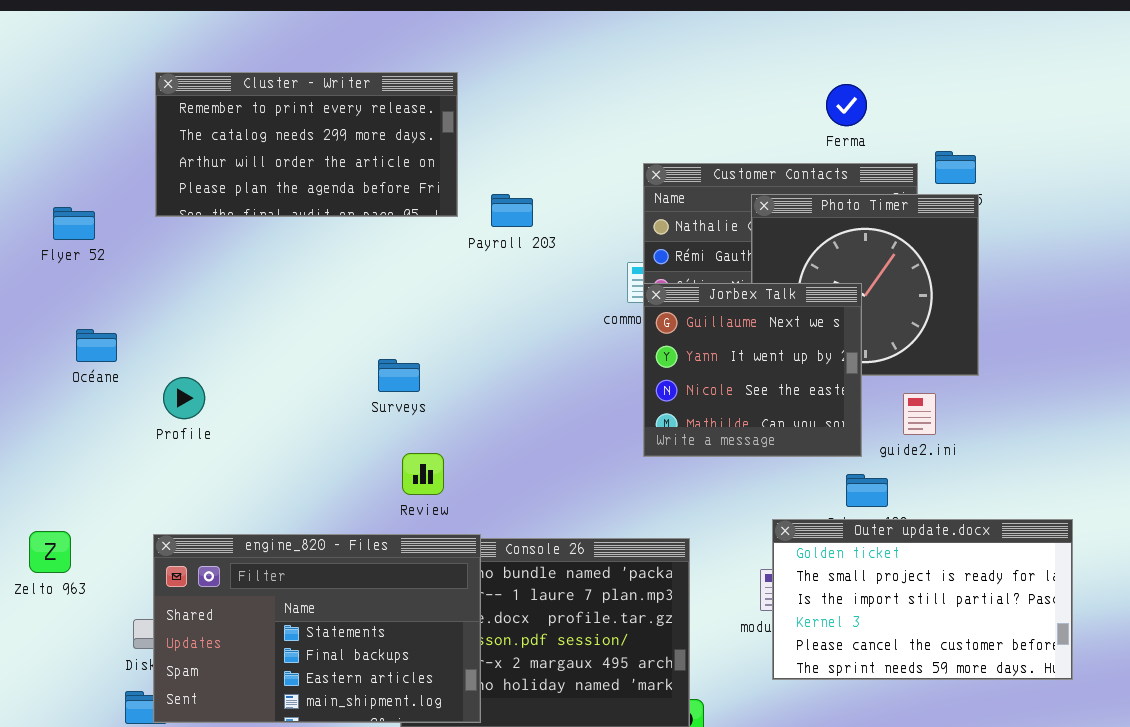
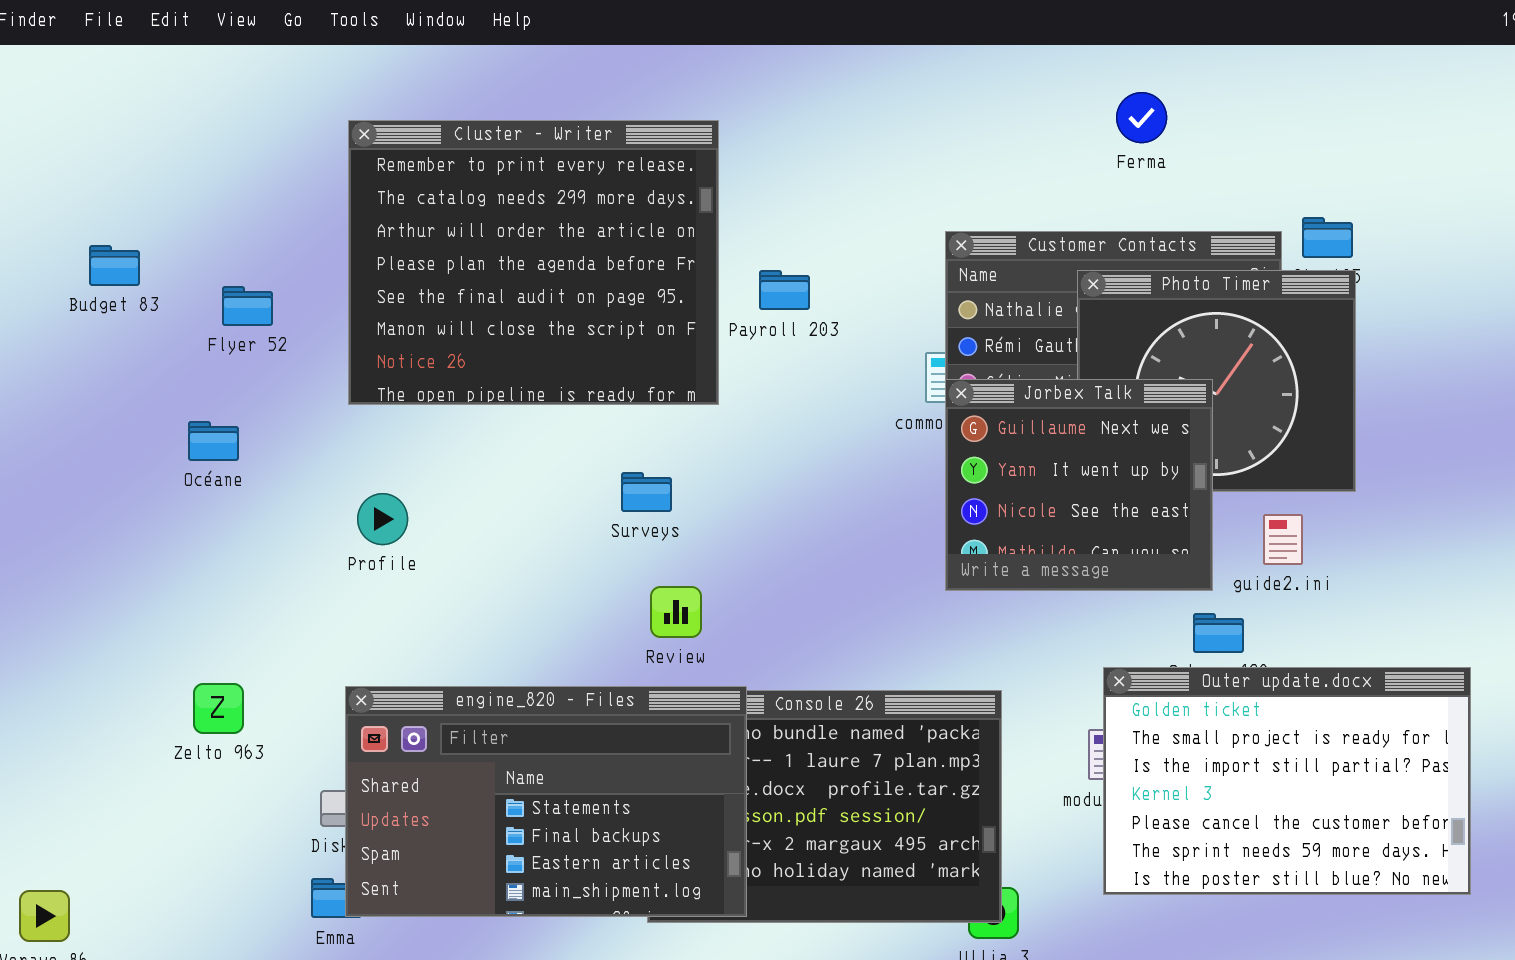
Cluster - Writer: [155,72,458,217] -> [348,120,719,405], resized
Ferma: [826,84,867,126] -> [1116,92,1167,143], moved
Océane: [76,329,117,362] -> [188,421,239,461], moved
Outer update.docx: [772,519,1073,680] -> [1103,667,1471,895], resized

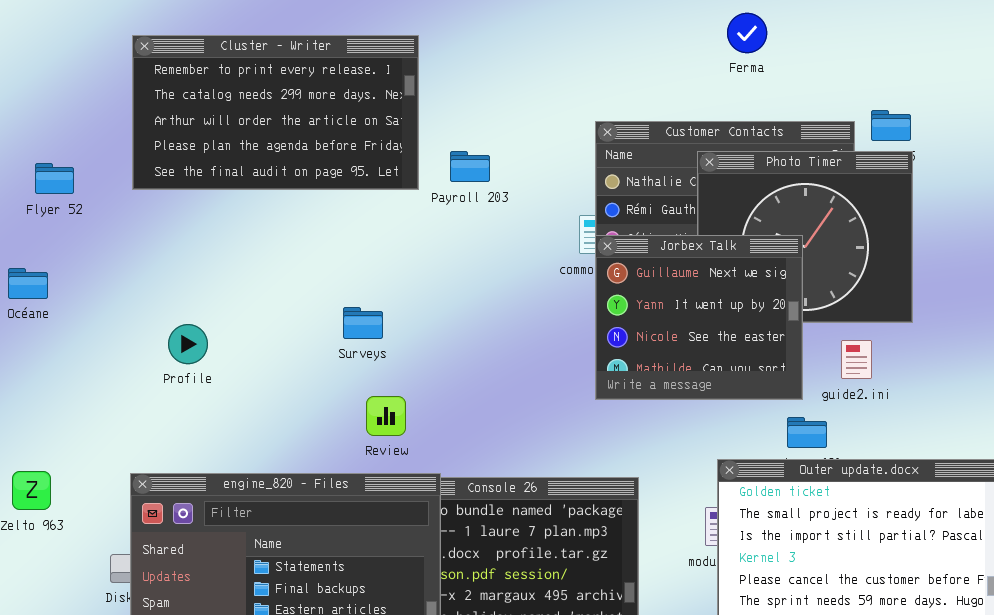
Cluster - Writer: [348,120,719,405] -> [132,35,419,190], resized
Profile: [357,493,408,545] -> [168,324,208,364], moved

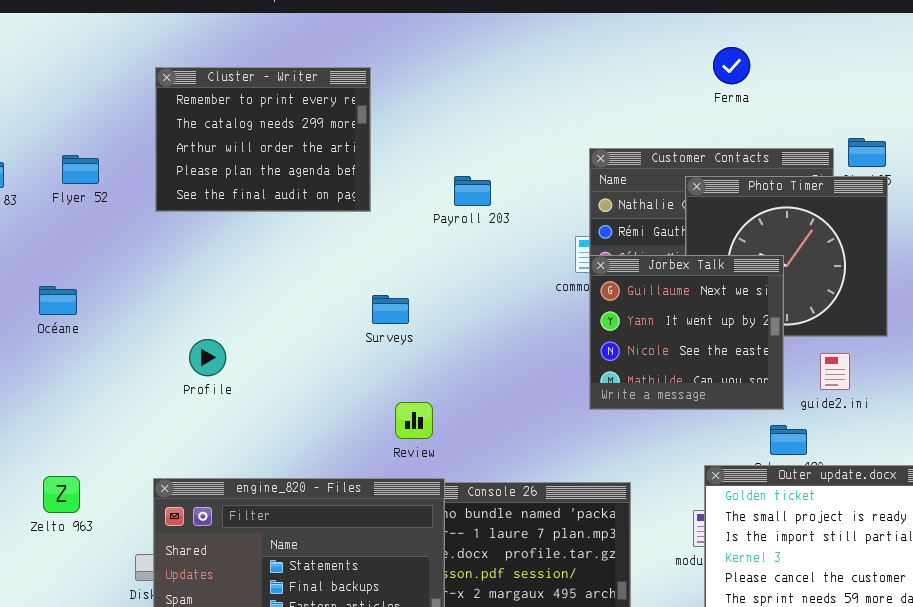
Cluster - Writer: [132,35,419,190] -> [155,67,371,212], resized
Flyer 52: [35,163,74,194] -> [62,155,99,184], moved
Surveys: [343,307,383,339] -> [372,295,409,324], moved
Review: [366,396,406,436] -> [395,402,433,439], moved

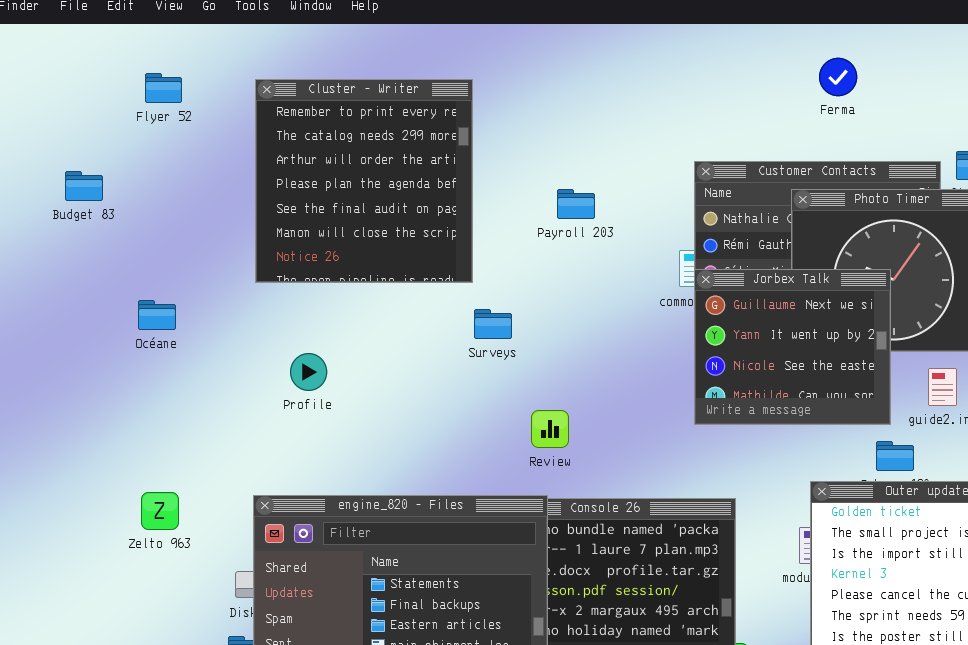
Cluster - Writer: [155,67,371,212] -> [255,79,473,283], resized
Flyer 52: [62,155,99,184] -> [145,73,182,103], moved
Review: [395,402,433,439] -> [531,410,569,448], moved

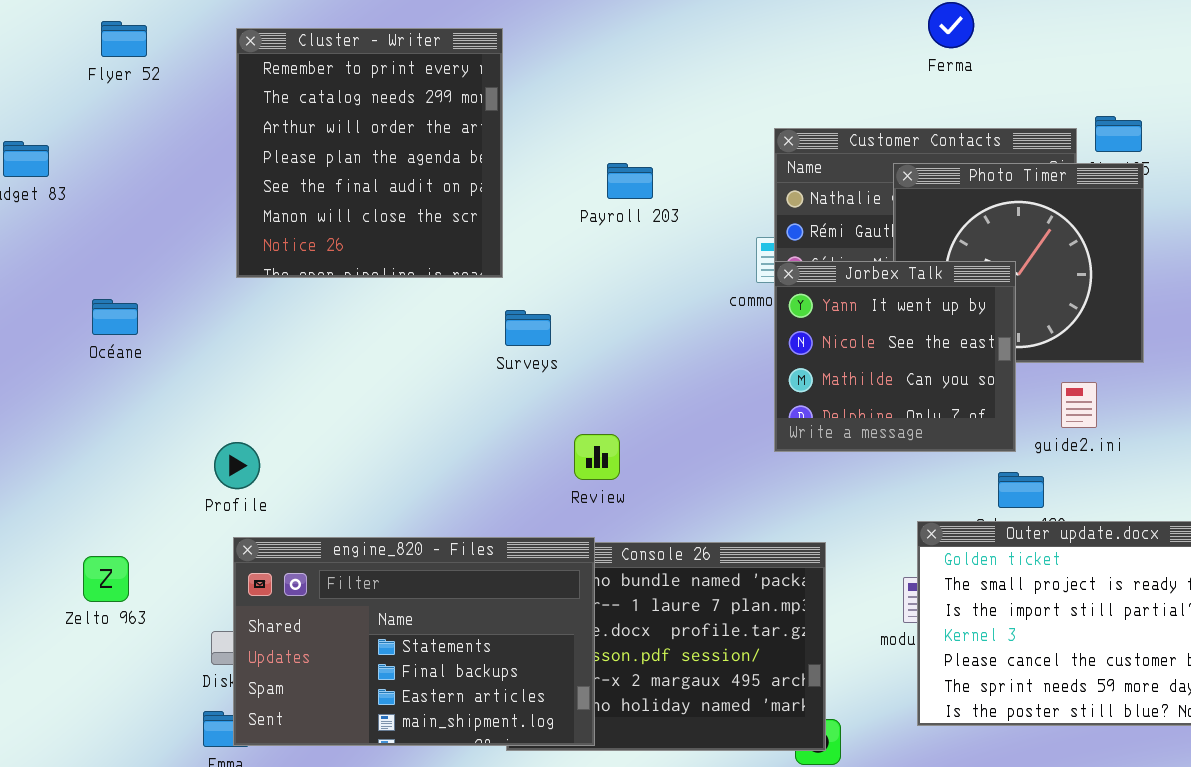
Jorbex Talk: [694,269,891,425] -> [774,261,1016,452], scrolled down 1 row
Profile: [290,353,327,391] -> [214,442,260,489], moved
Zelto 963: [141,492,179,530] -> [83,556,129,602], moved

